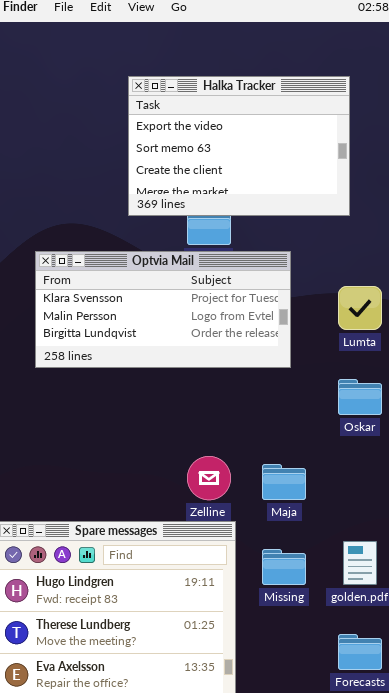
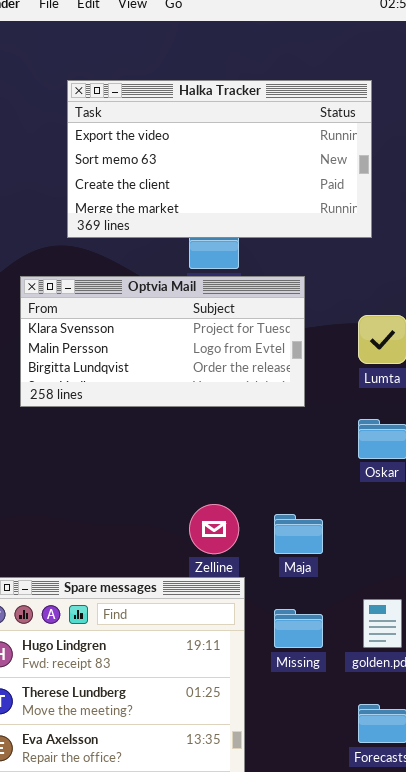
Halka Tracker: [128,76,350,216] -> [67,80,372,238], resized

